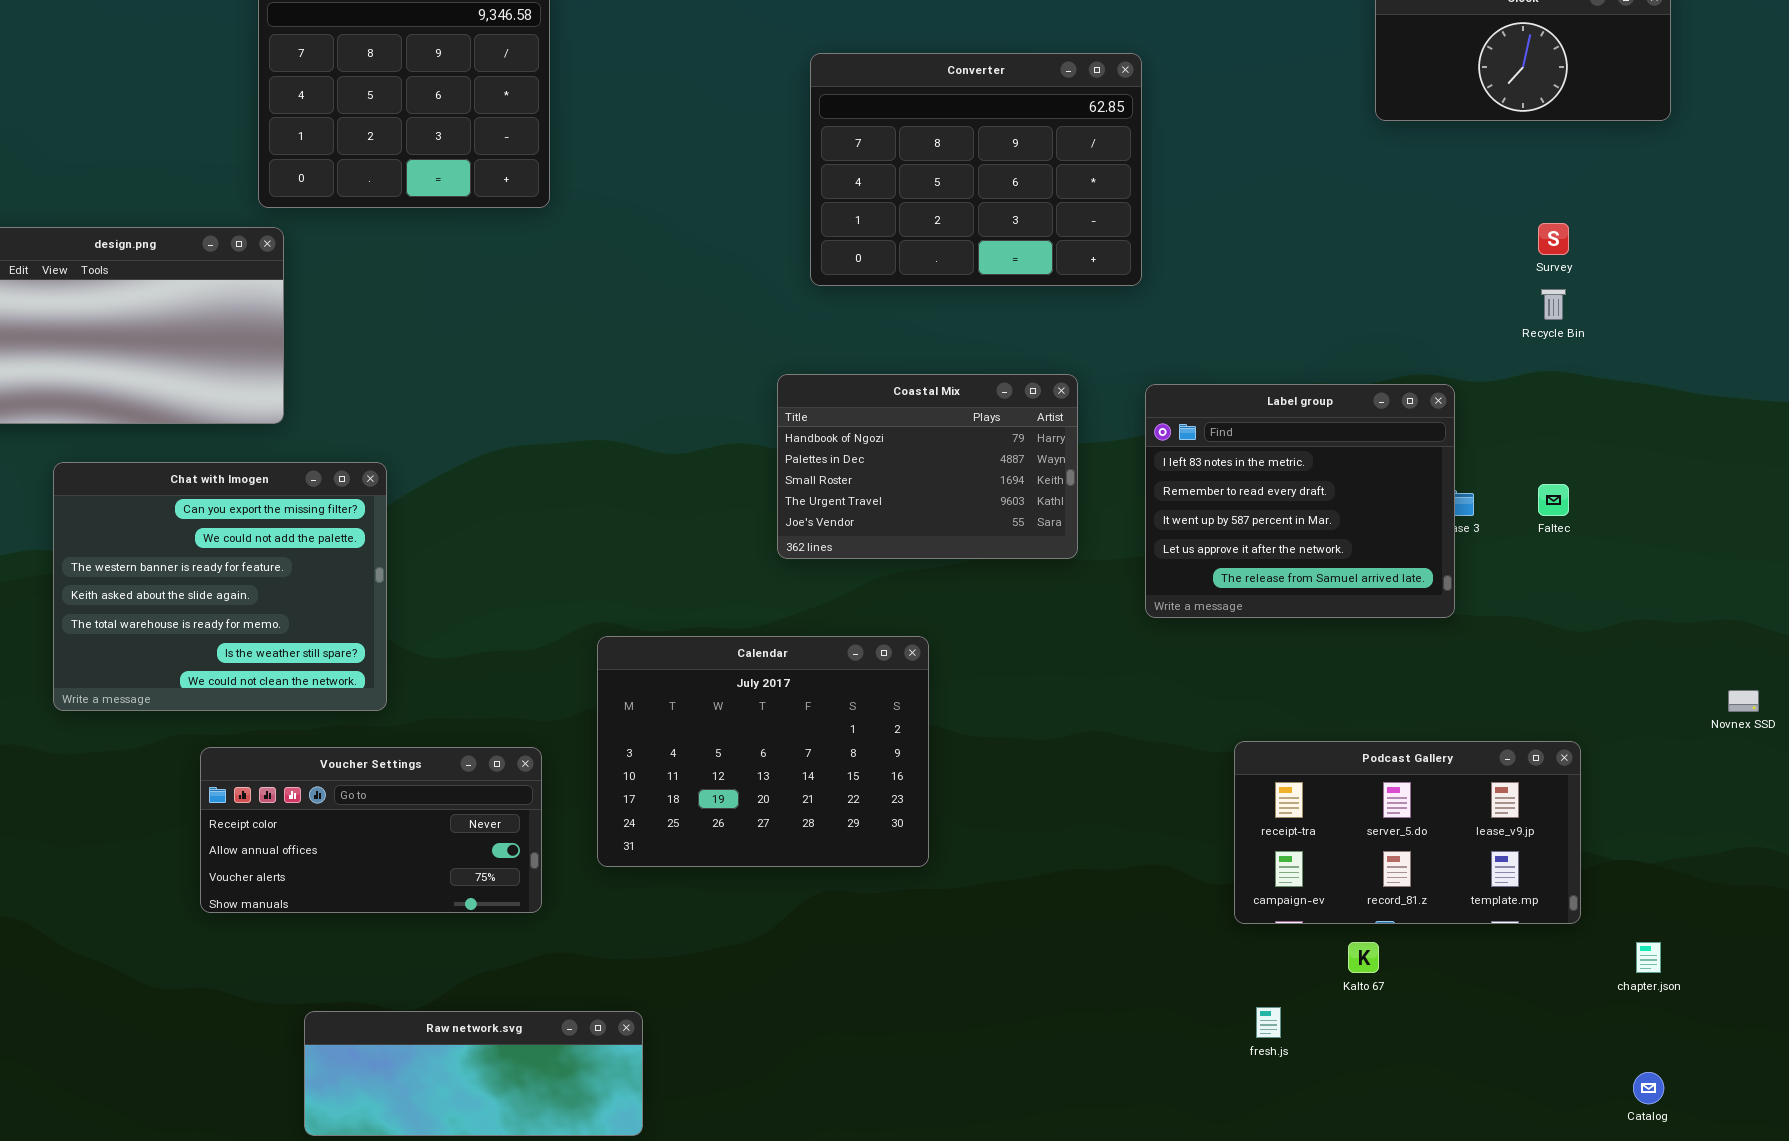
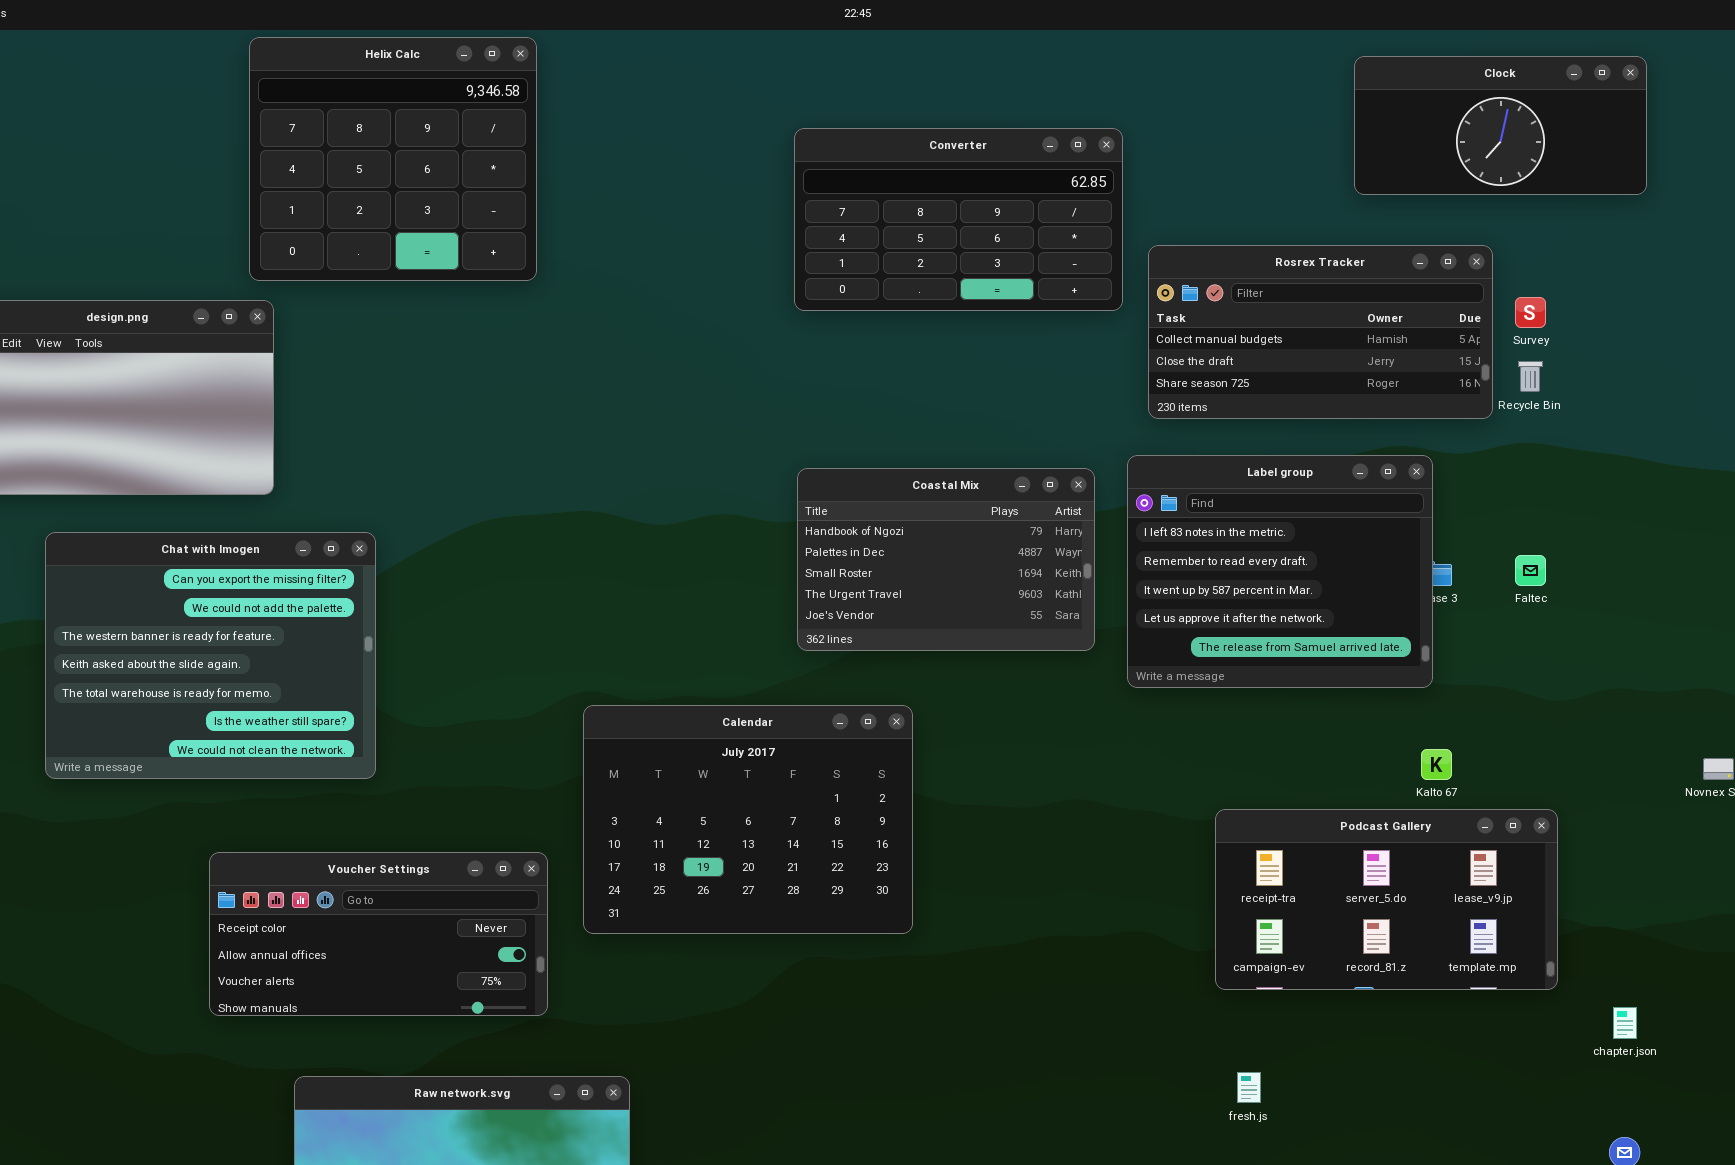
Converter: [810,53,1142,286] -> [794,128,1123,311], resized
Rosrex Tracker: none -> [1148,245,1493,419], opened
Coastal Mix: [777,374,1078,559] -> [797,468,1095,651], moved
Voucher Settings: [200,747,542,913] -> [209,852,548,1016], moved
Kalto 67: [1348,942,1379,973] -> [1421,749,1452,780], moved

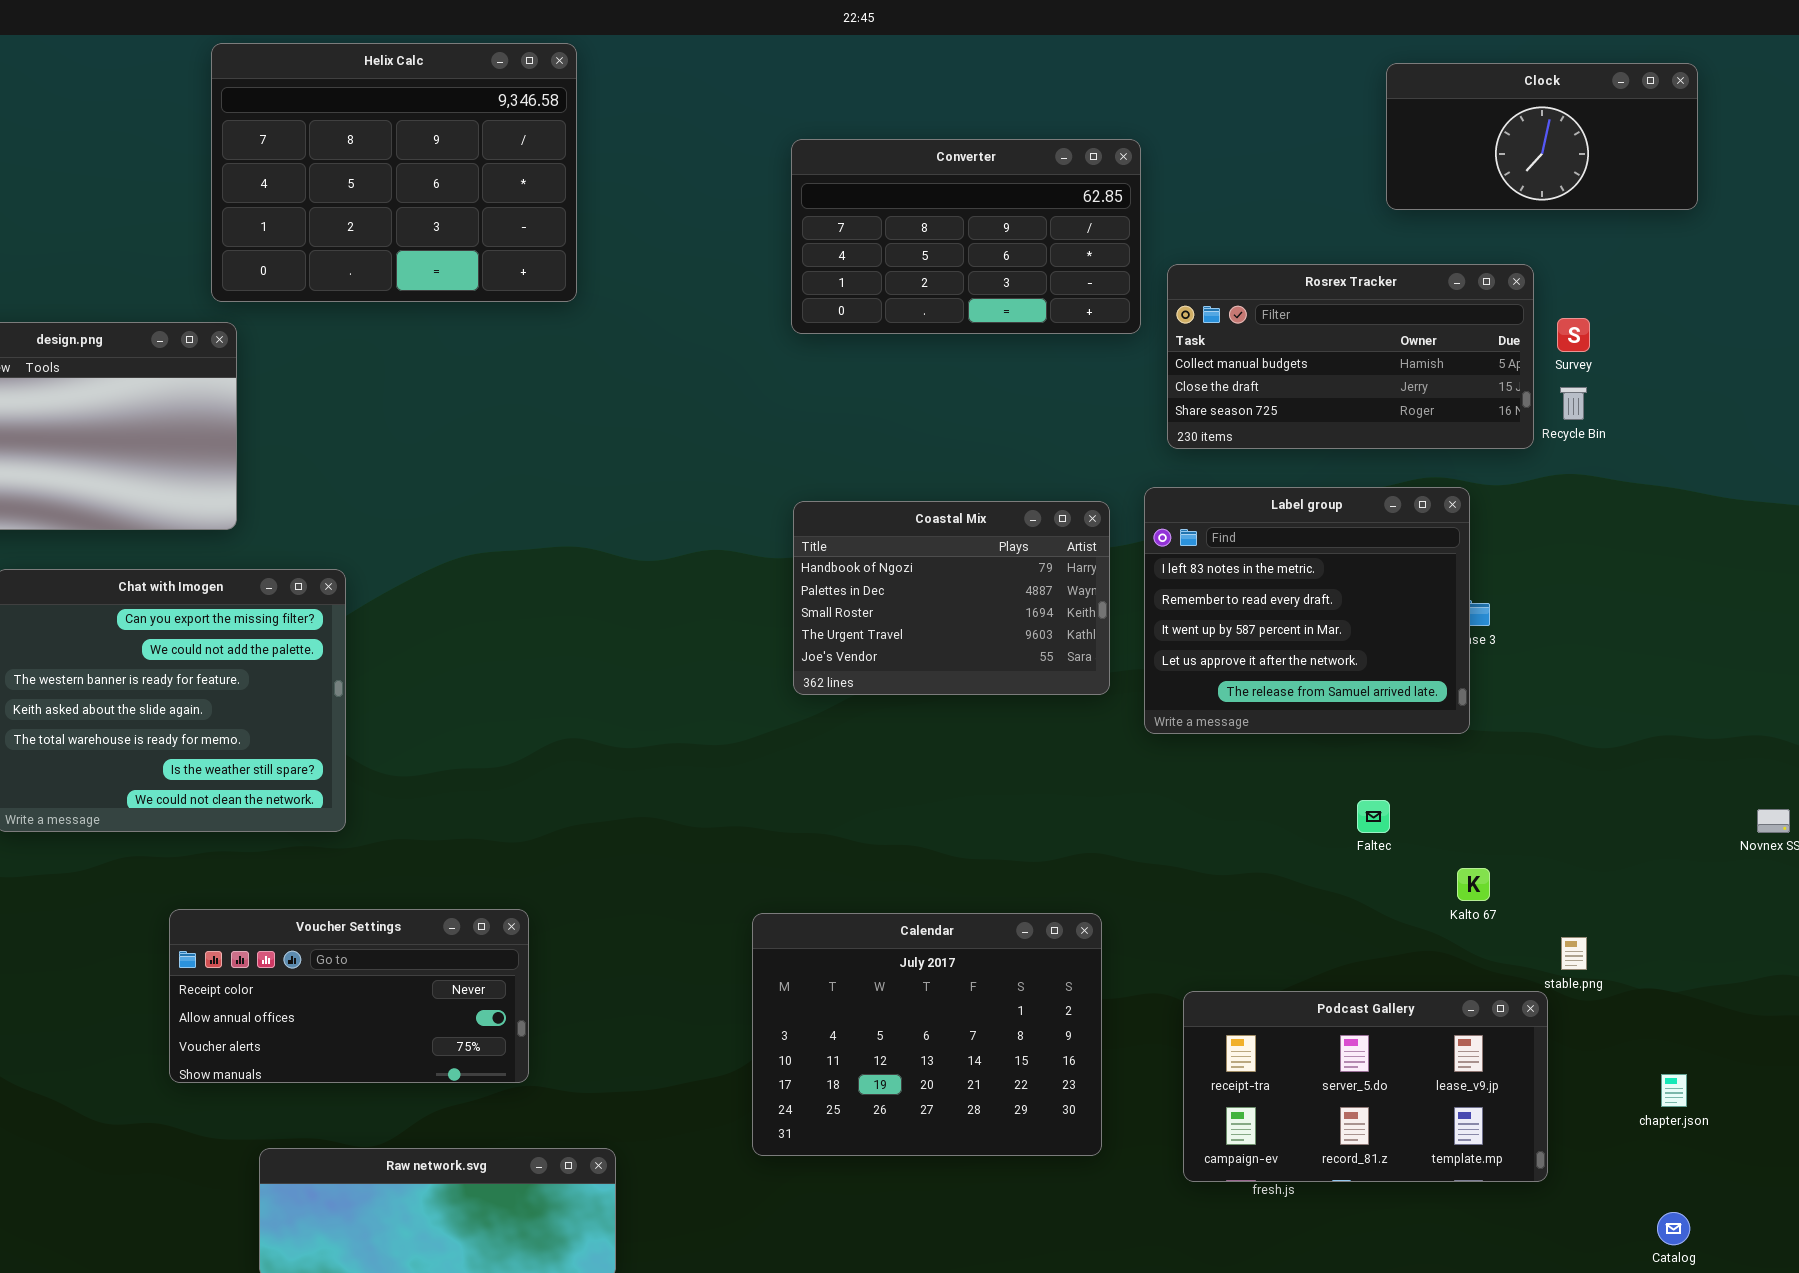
Helix Calc: [249,37,537,281] -> [211,43,577,302], resized
Faltec: [1515,555,1546,586] -> [1357,800,1390,833], moved
Calendar: [583,705,913,934] -> [752,913,1102,1156], moved
Kalto 67: [1421,749,1452,780] -> [1457,868,1490,901], moved
Podcast Gallery: [1215,809,1558,990] -> [1183,991,1548,1182], moved

